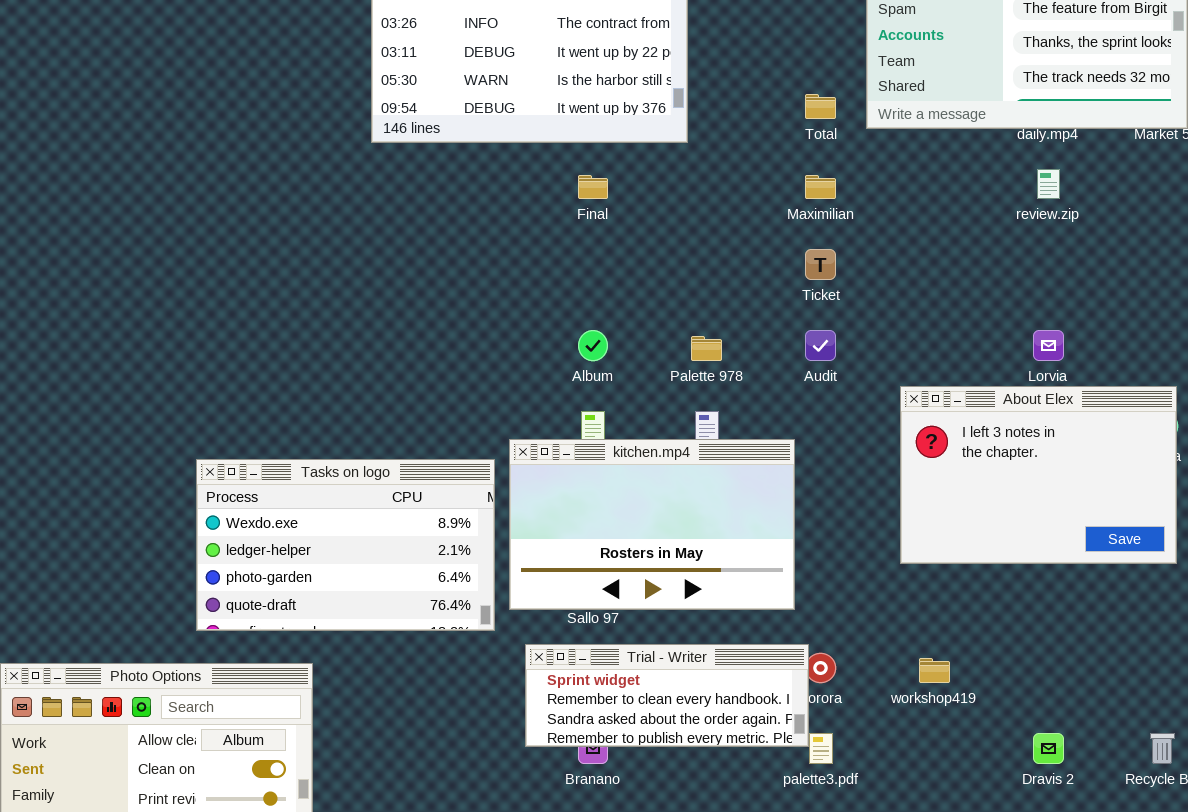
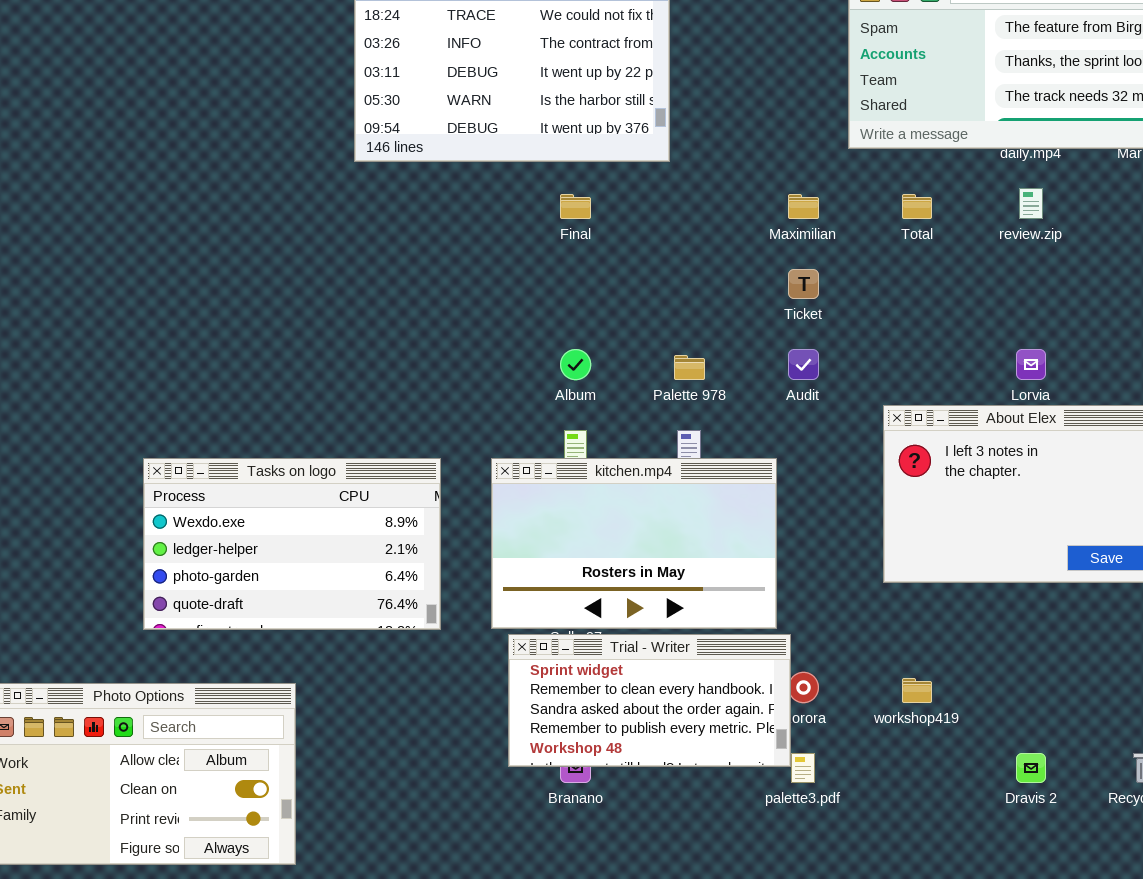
Total: [805,94,836,119] -> [902,194,932,219], moved
Tasks on logo: [196,459,495,631] -> [143,458,441,630], moved
Trial - Writer: [525,644,809,747] -> [508,634,791,767], resized

